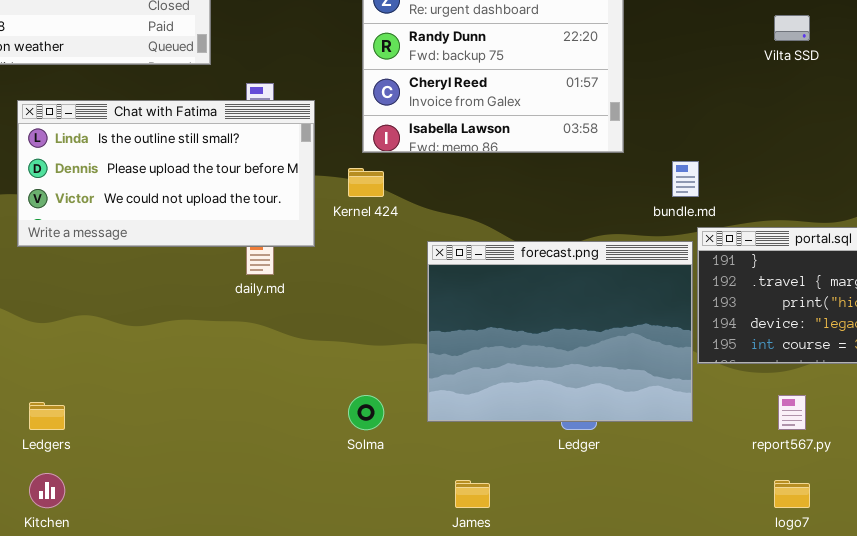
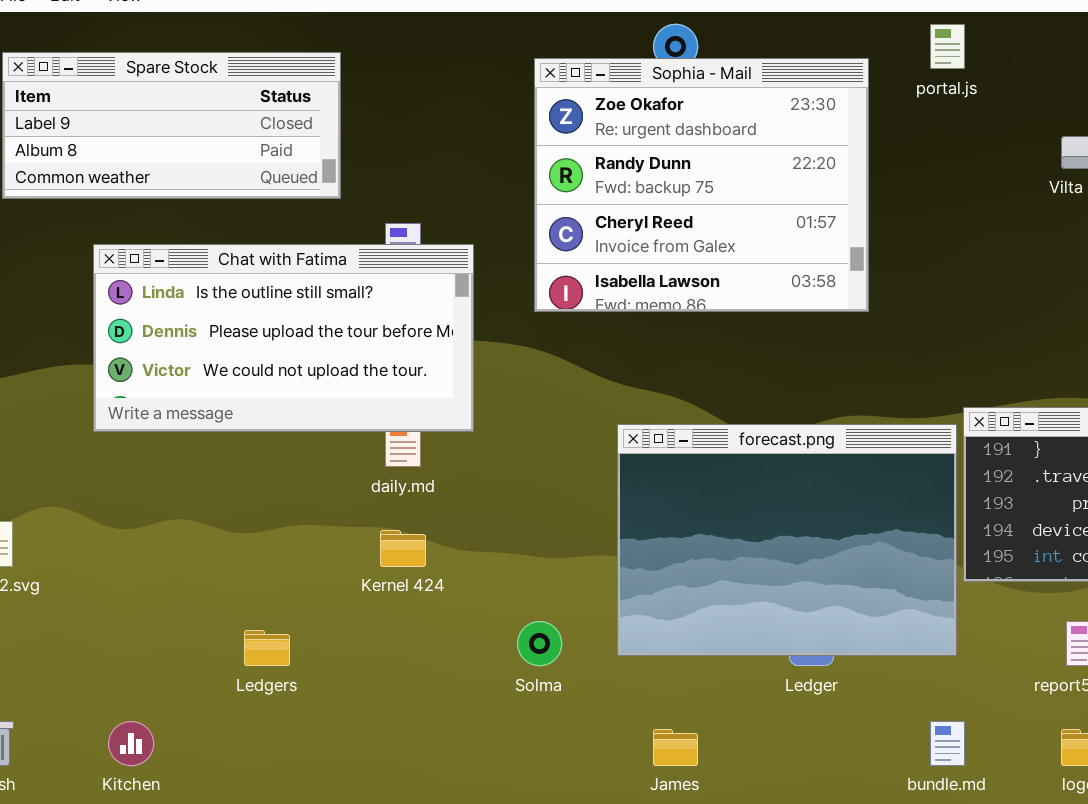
bundle.md: [672,161,699,197] -> [930,721,965,766], moved
Kernel 424: [348,168,384,197] -> [380,530,426,567], moved
Ledgers: [29,402,65,430] -> [244,630,290,666], moved

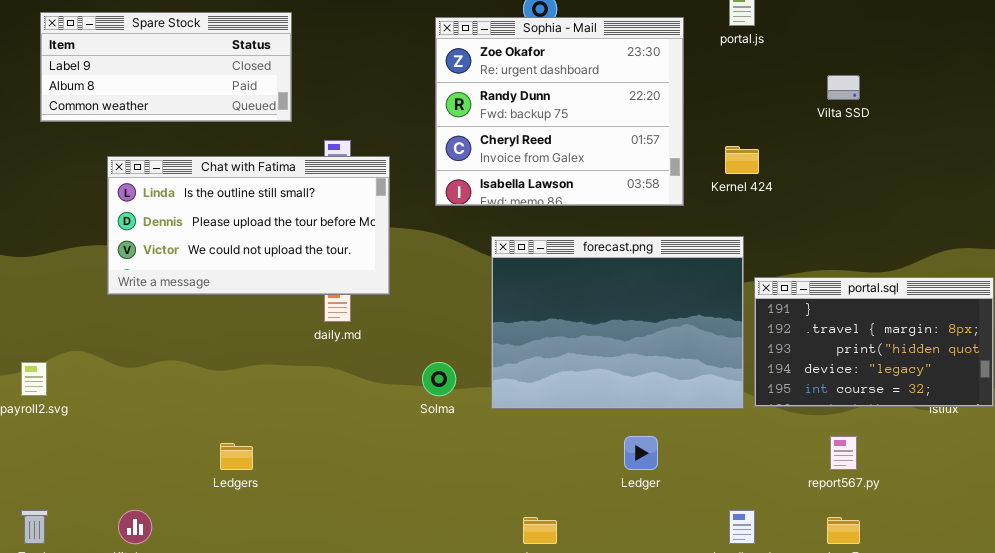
forecast.png: [617,424,957,656] -> [491,236,744,409], moved
Kernel 424: [380,530,426,567] -> [725,146,759,174], moved
Solma: [517,621,562,666] -> [422,362,456,396], moved

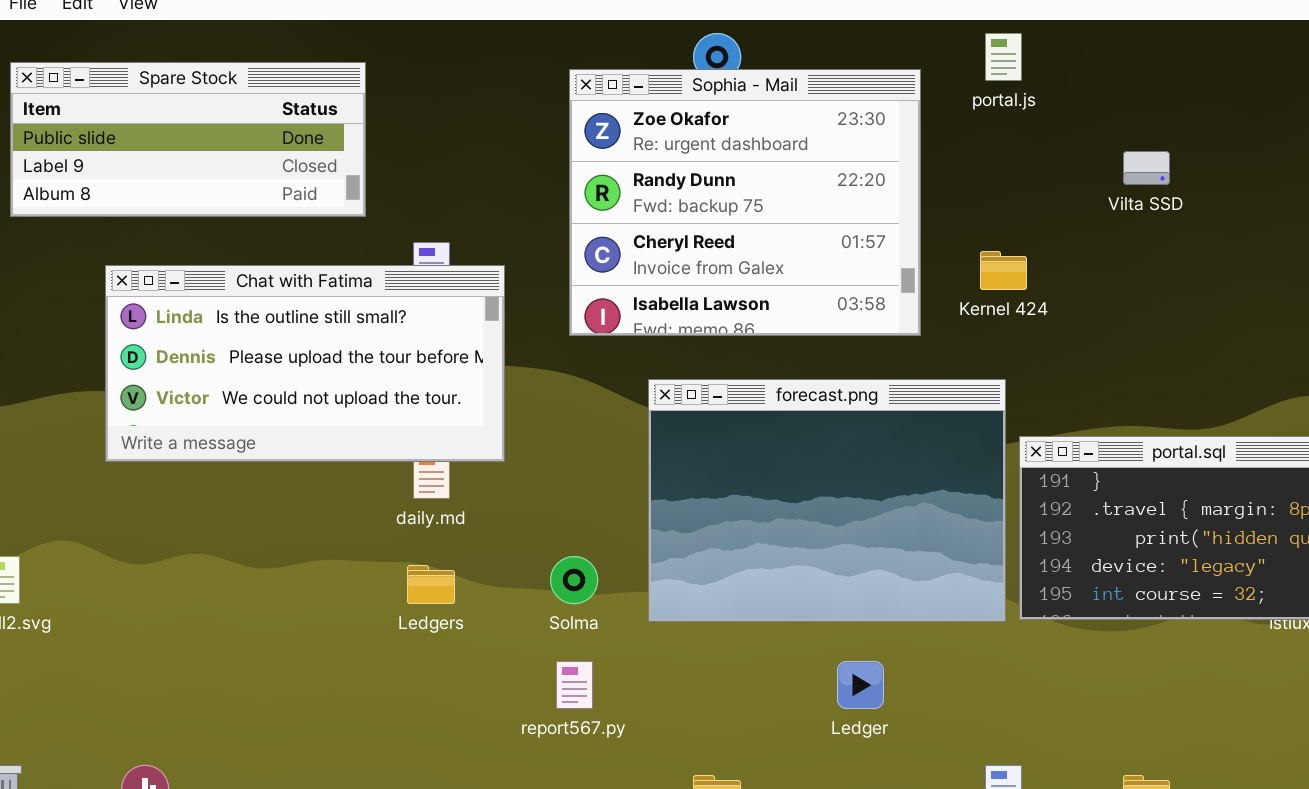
Spare Stock: [40,12,292,122] -> [10,62,366,217], scrolled up 1 row
report567.py: [830,436,857,470] -> [556,661,593,709], moved
Ledgers: [220,443,253,470] -> [407,565,455,604], moved

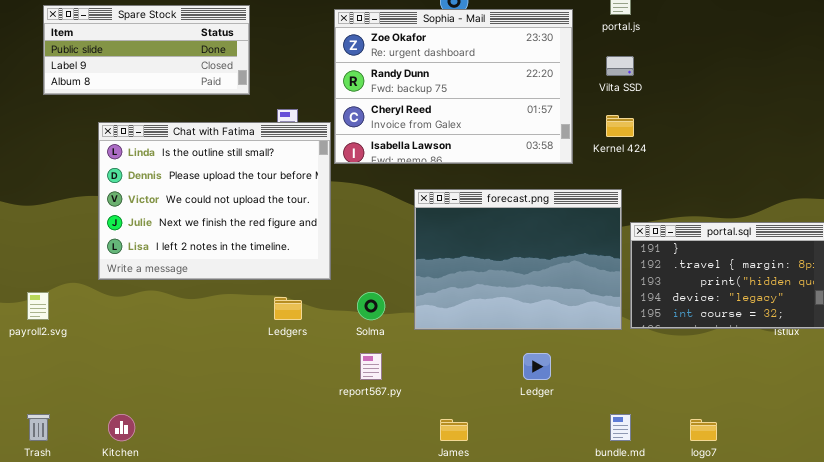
Sophia - Mail: [569,69,921,336] -> [334,9,573,164], resized
Vilta SSD: [1123,151,1170,185] -> [606,56,634,76], moved
Chat with Fatima: [105,265,505,462] -> [98,122,331,280], resized

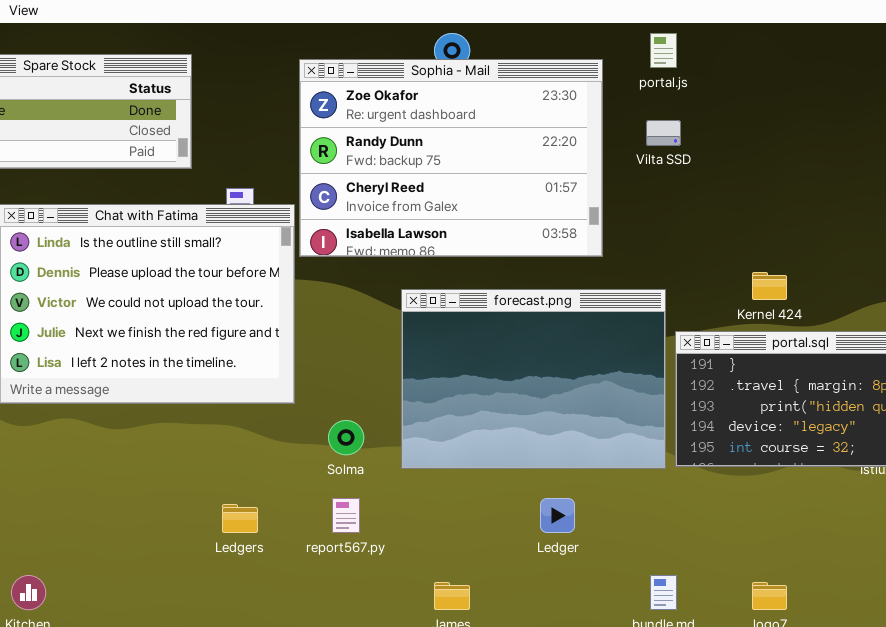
Kernel 424: [606,115,634,137] -> [752,272,787,300], moved
Ledgers: [274,297,302,320] -> [222,504,258,533], moved

